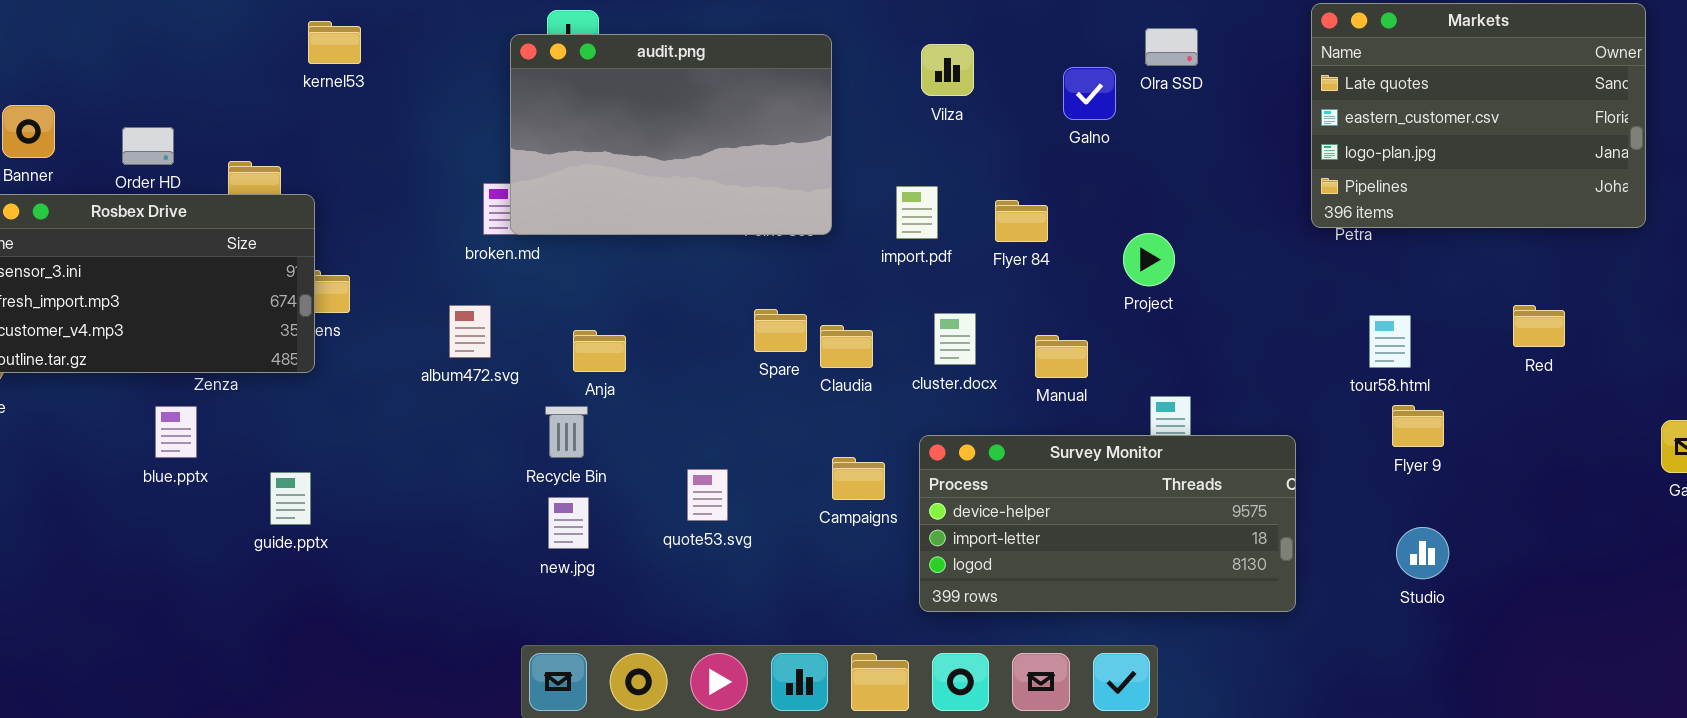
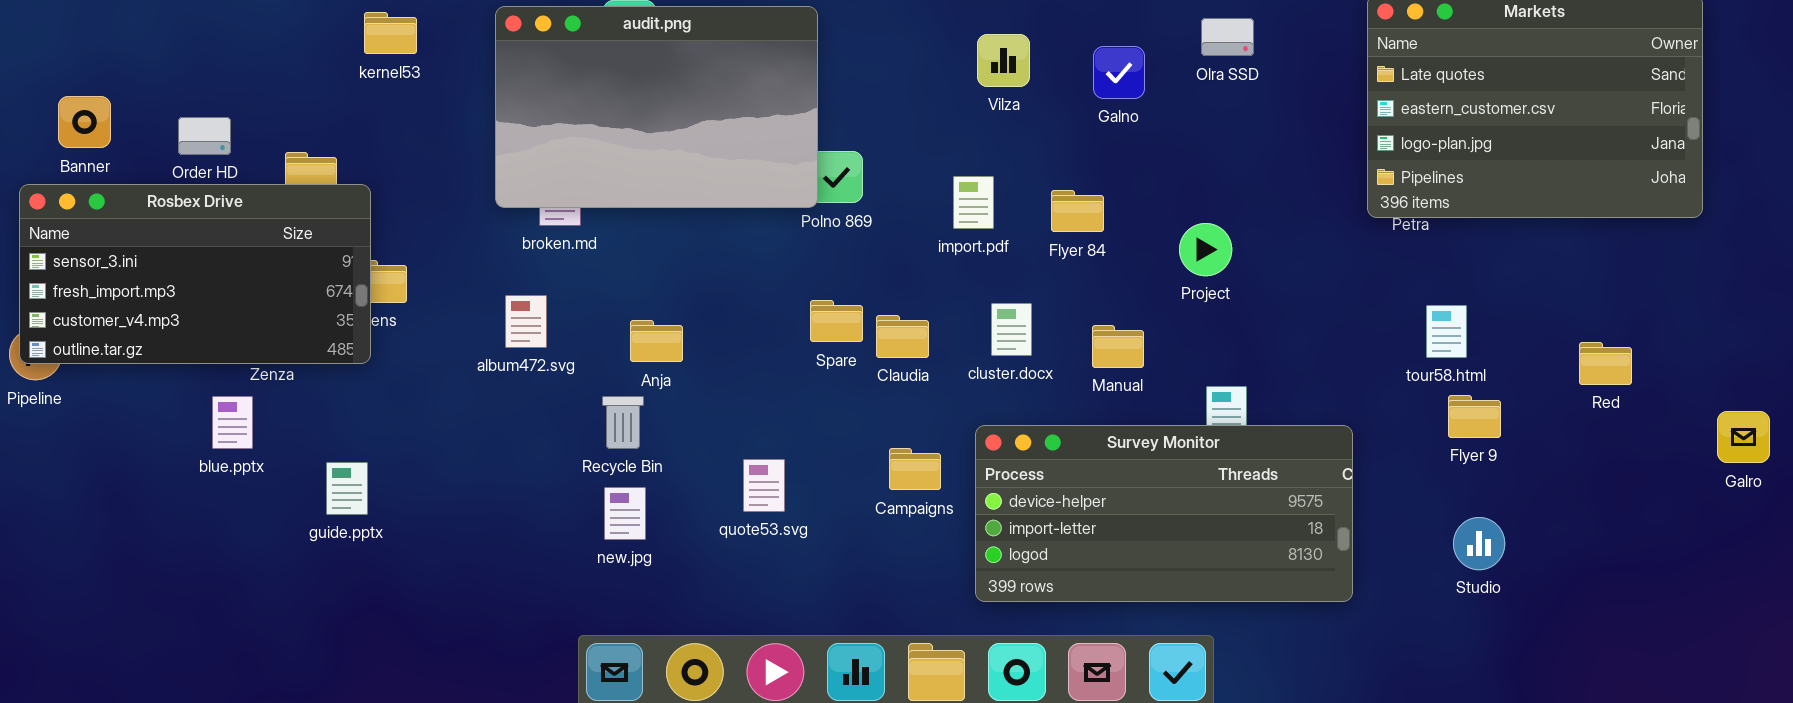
audit.png: [510,34,832,235] -> [495,6,818,208], moved
Galno: [1063,67,1116,120] -> [1093,46,1145,99], moved
Red: [1513,305,1565,347] -> [1579,342,1632,385], moved

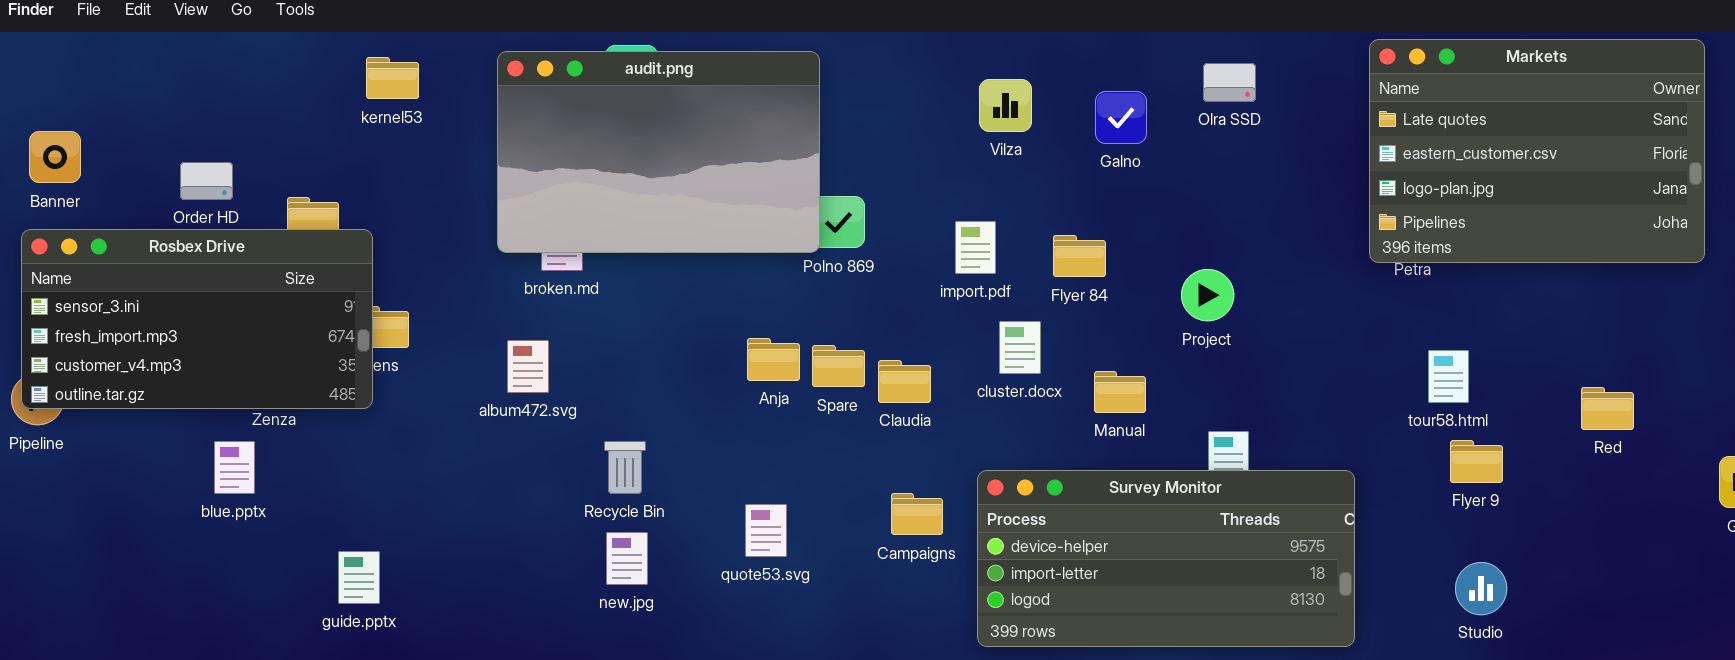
Banner: [58,96,111,148] -> [29,131,81,183], moved
cluster.docx: [991,303,1032,356] -> [999,321,1041,374], moved
Anja: [630,320,683,362] -> [747,338,800,381], moved
guide.pptx: [326,462,368,515] -> [338,551,380,604], moved

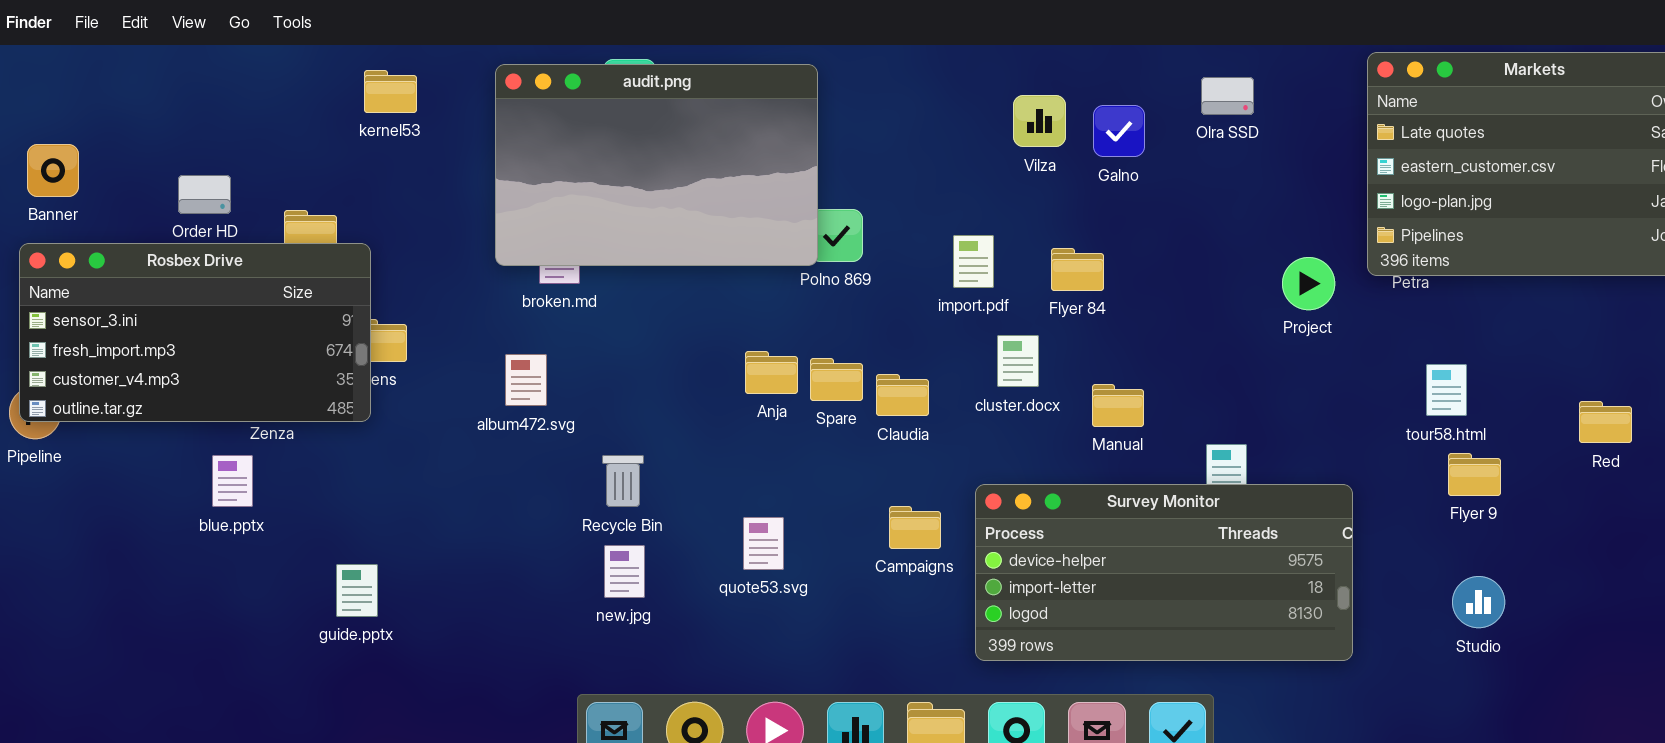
Vilza: [979,79,1032,132] -> [1013,95,1066,147], moved
Project: [1181,269,1234,321] -> [1282,257,1335,310], moved

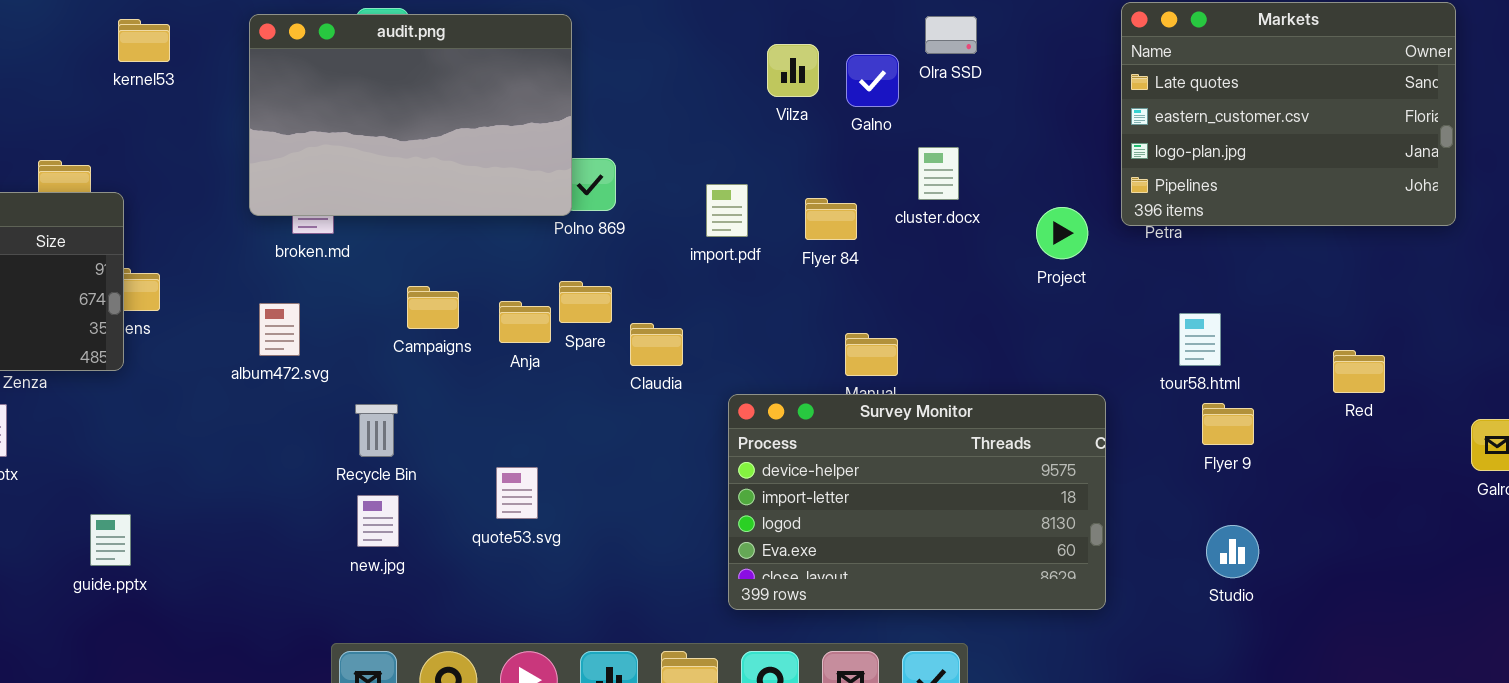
Olra SSD: [1201,77,1254,115] -> [925,16,977,54], moved
cluster.docx: [997,335,1039,387] -> [918,147,959,200], moved
Spare: [810,358,863,401] -> [559,281,612,323], moved
Survey Monitor: [975,484,1353,661] -> [728,394,1106,610], resized
Campaigns: [889,506,941,549] -> [407,286,459,329], moved

